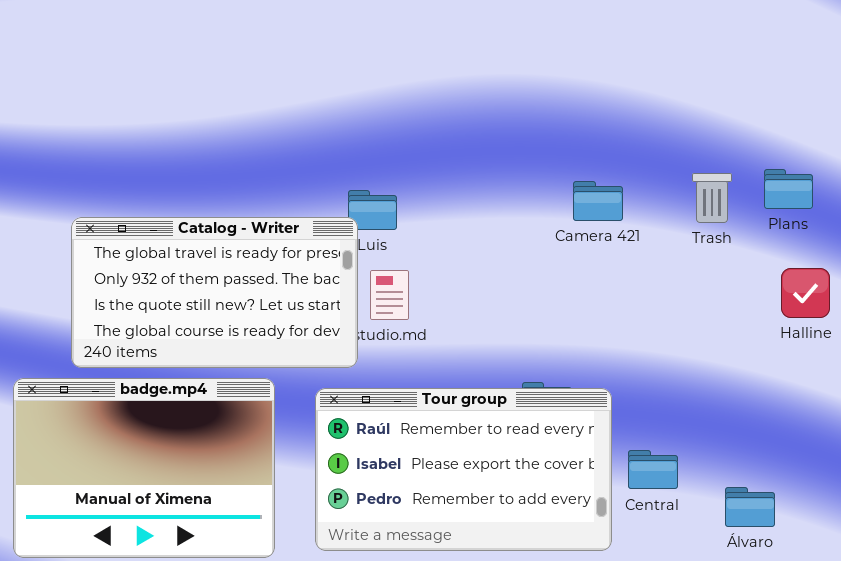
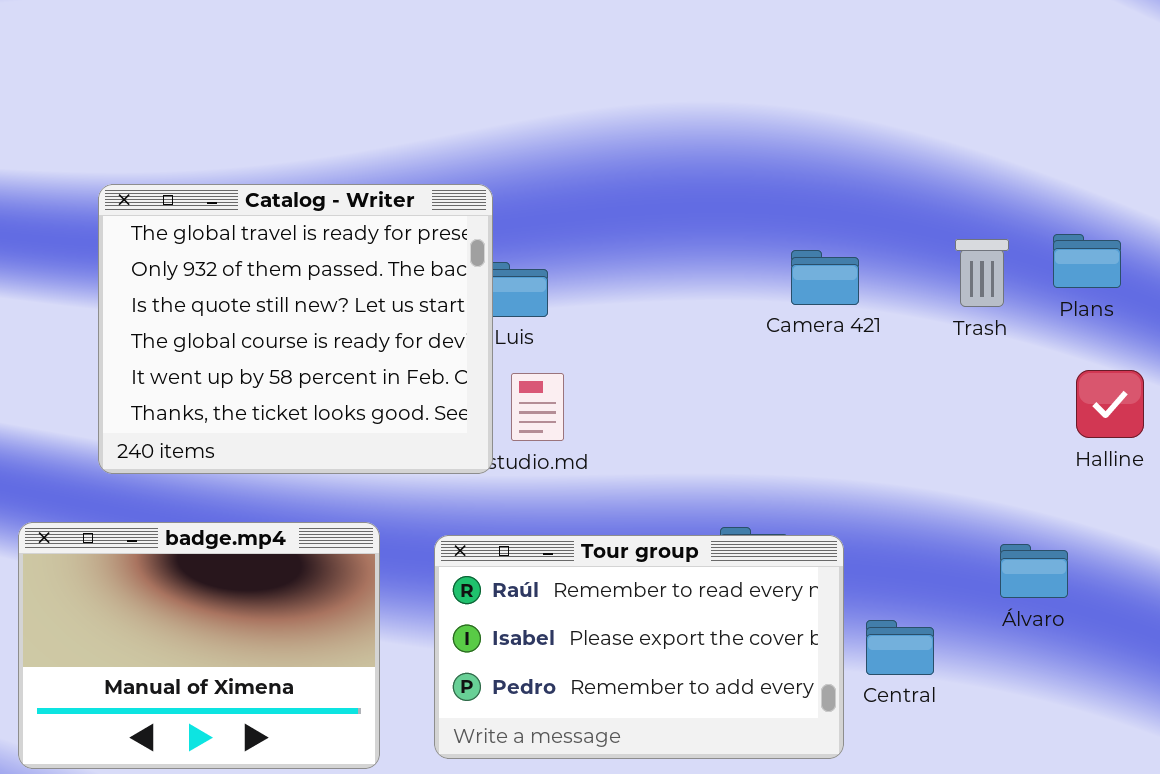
Catalog - Writer: [71,217,358,368] -> [98,184,493,474], moved, resized
Álvaro: [725,487,775,527] -> [1000,544,1068,598], moved

